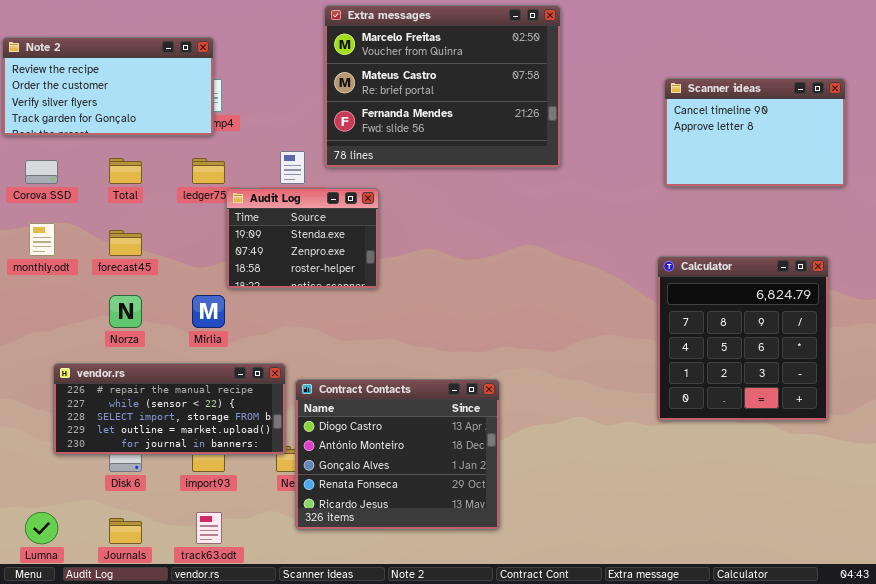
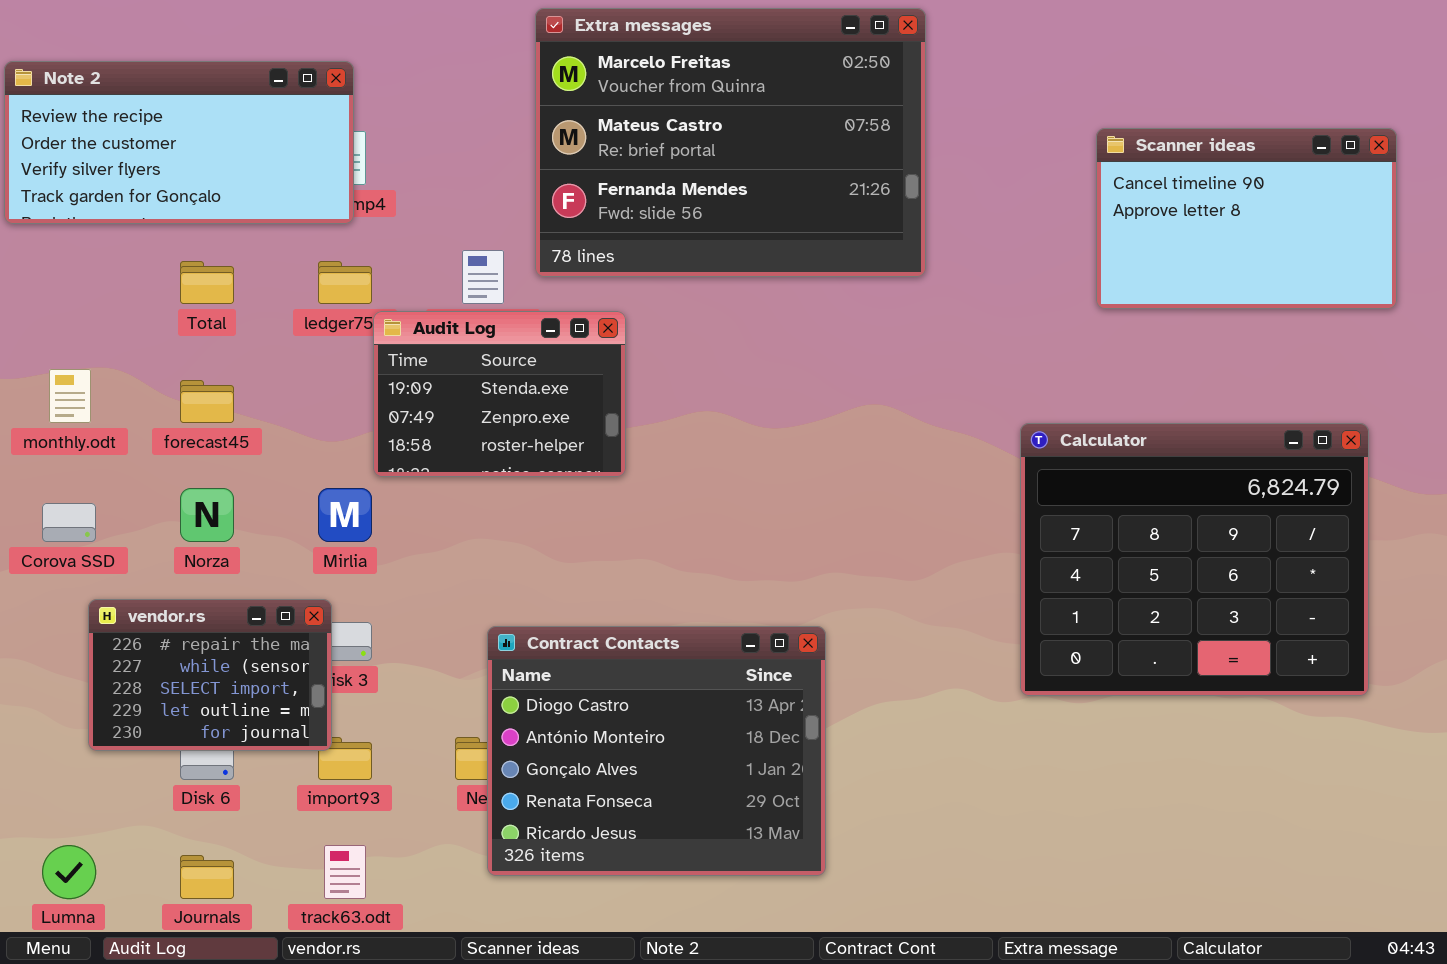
Corova SSD: [25,160,58,184] -> [42,503,96,542], moved
Calculator: [657,256,829,421] -> [1020,423,1369,696], resized
vendor.rs: [53,363,286,455] -> [88,599,332,751], resized

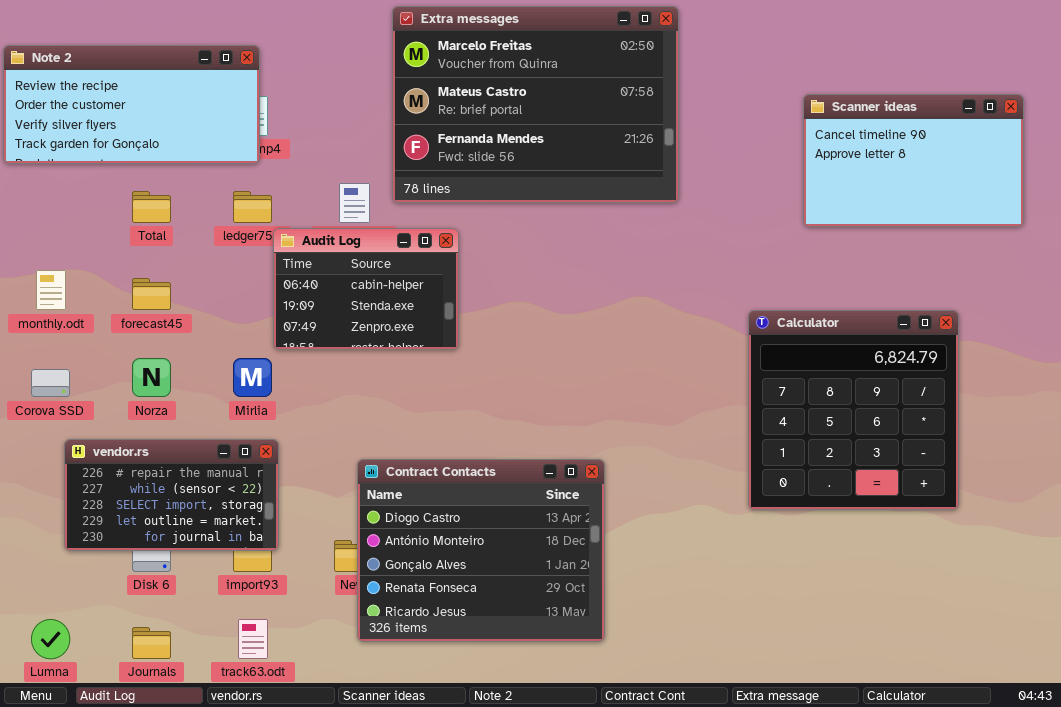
Audit Log: [373,311,626,477] -> [273,228,459,350], scrolled up 1 row
Calculator: [1020,423,1369,696] -> [748,310,959,510], resized
vendor.rs: [88,599,332,751] -> [64,439,279,551], resized

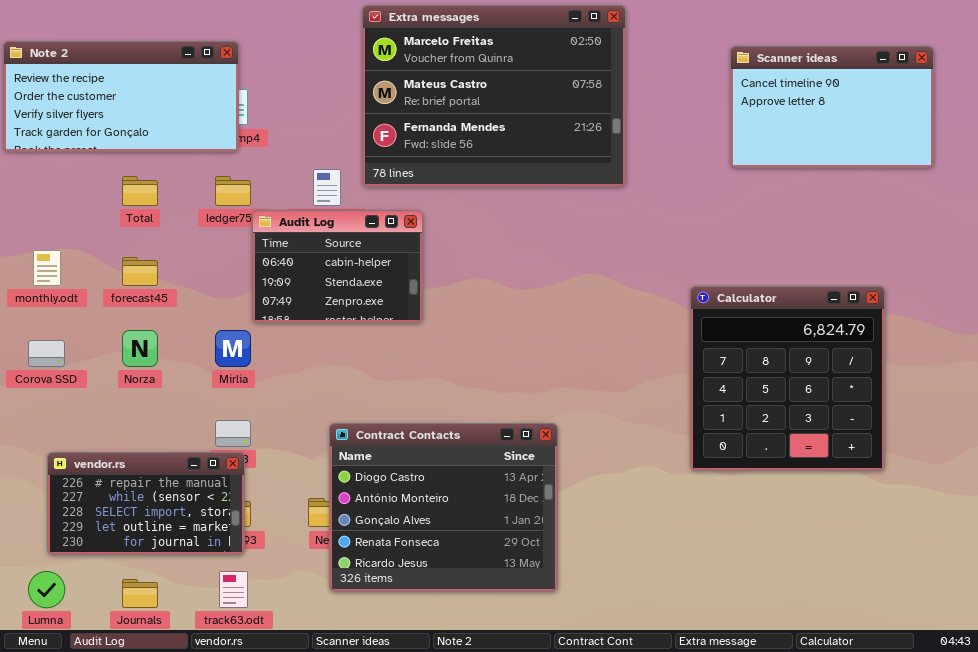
Scanner ideas: [803,94,1024,227] -> [730,46,934,168], moved
vendor.rs: [64,439,279,551] -> [47,452,245,555], moved

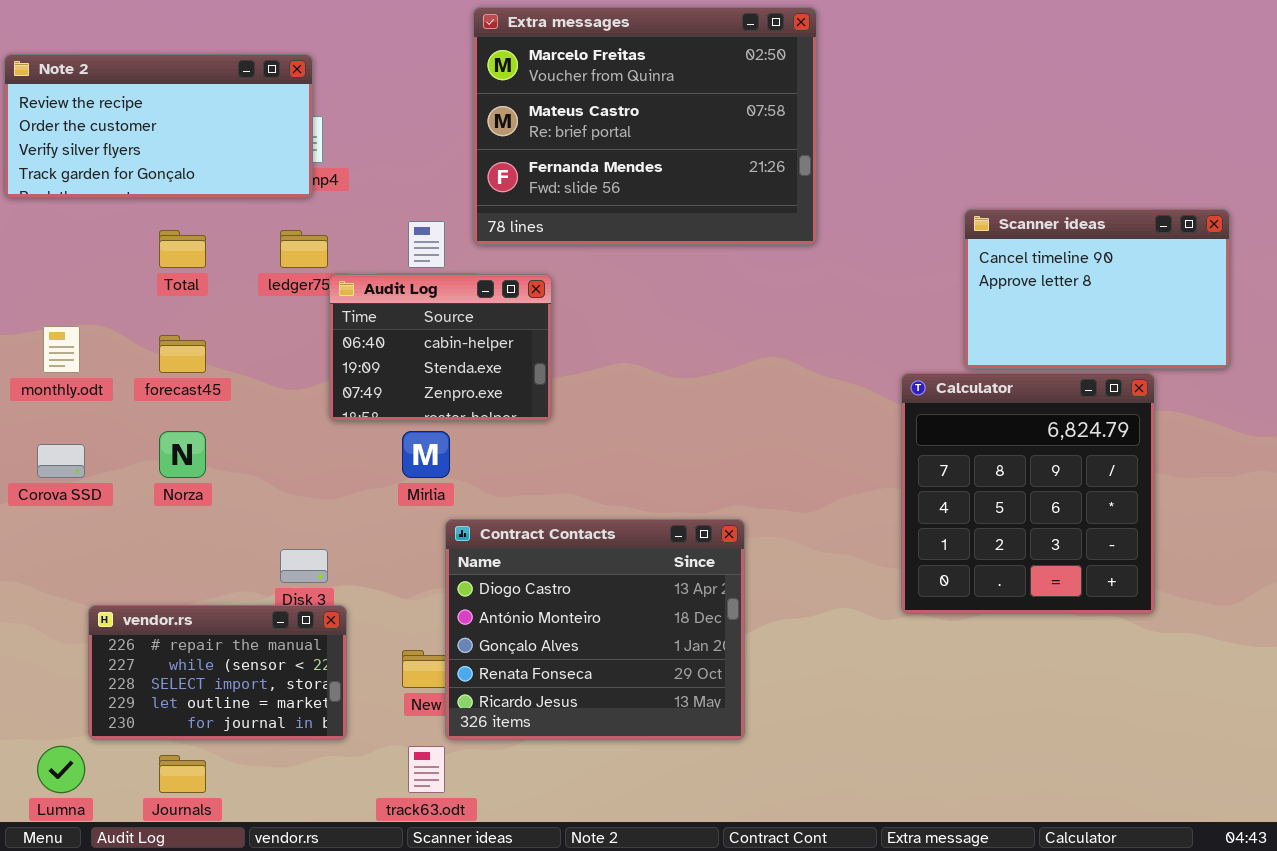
Scanner ideas: [730,46,934,168] -> [964,209,1230,369], moved
Mirlia: [215,330,251,367] -> [402,431,450,478], moved
Contract Contacts: [329,423,558,592] -> [445,519,745,740], moved
vendor.rs: [47,452,245,555] -> [88,605,347,740], moved
track63.odt: [219,571,248,608] -> [408,746,445,793], moved

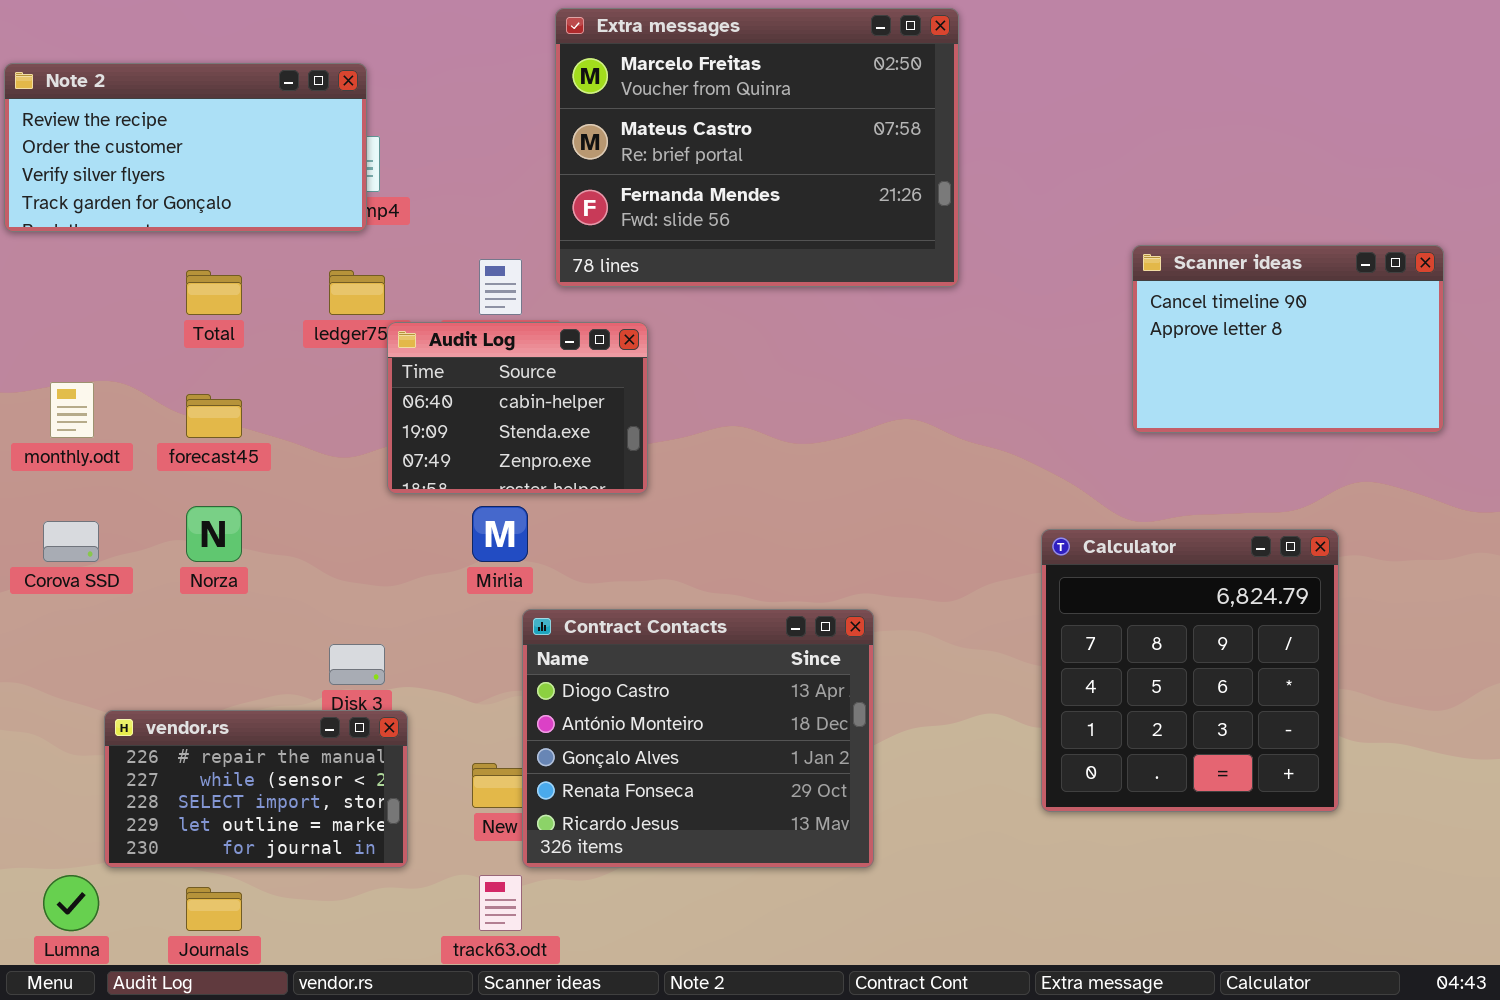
Calculator: [901,373,1155,614] -> [1041,529,1339,812], moved

